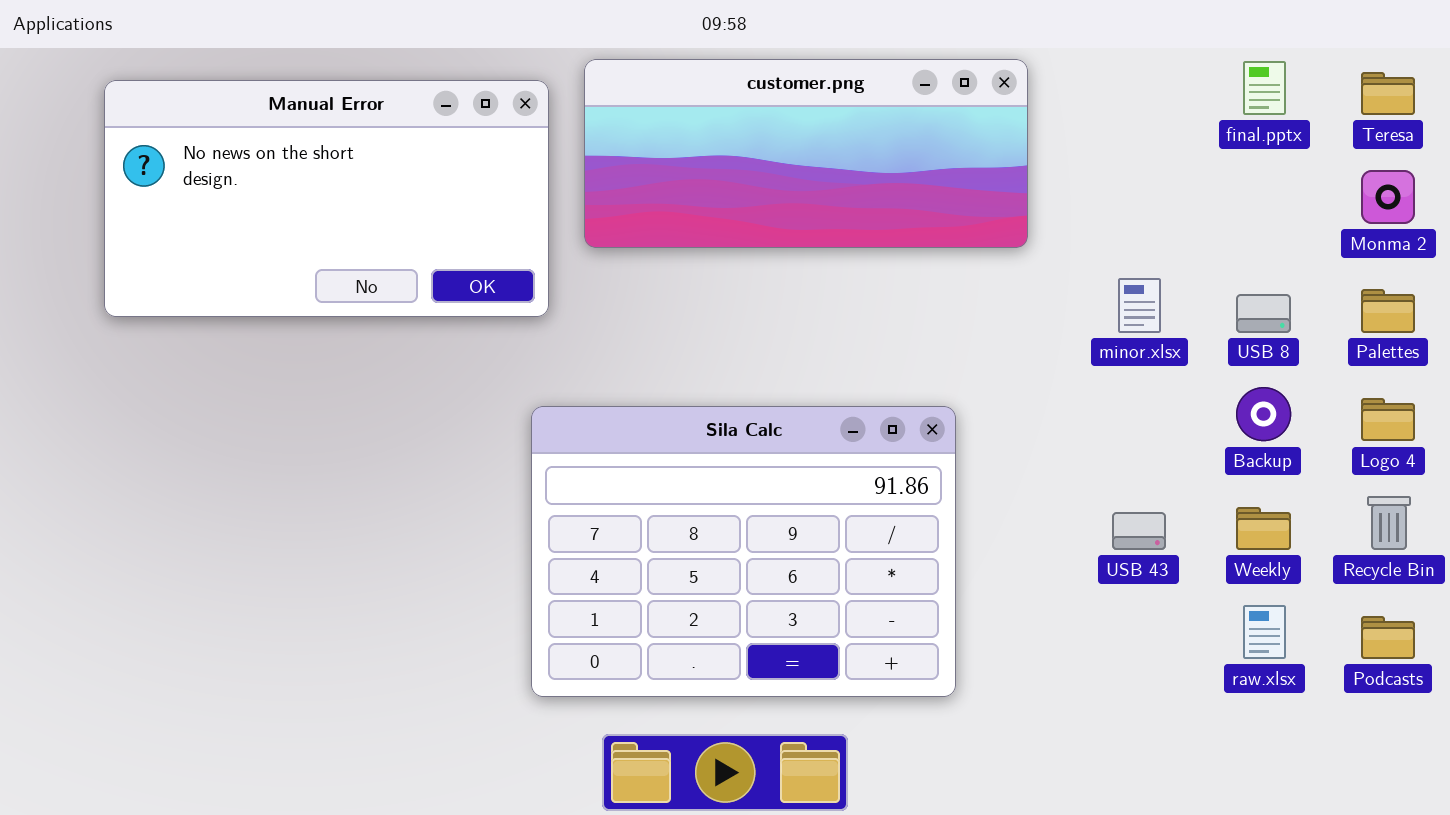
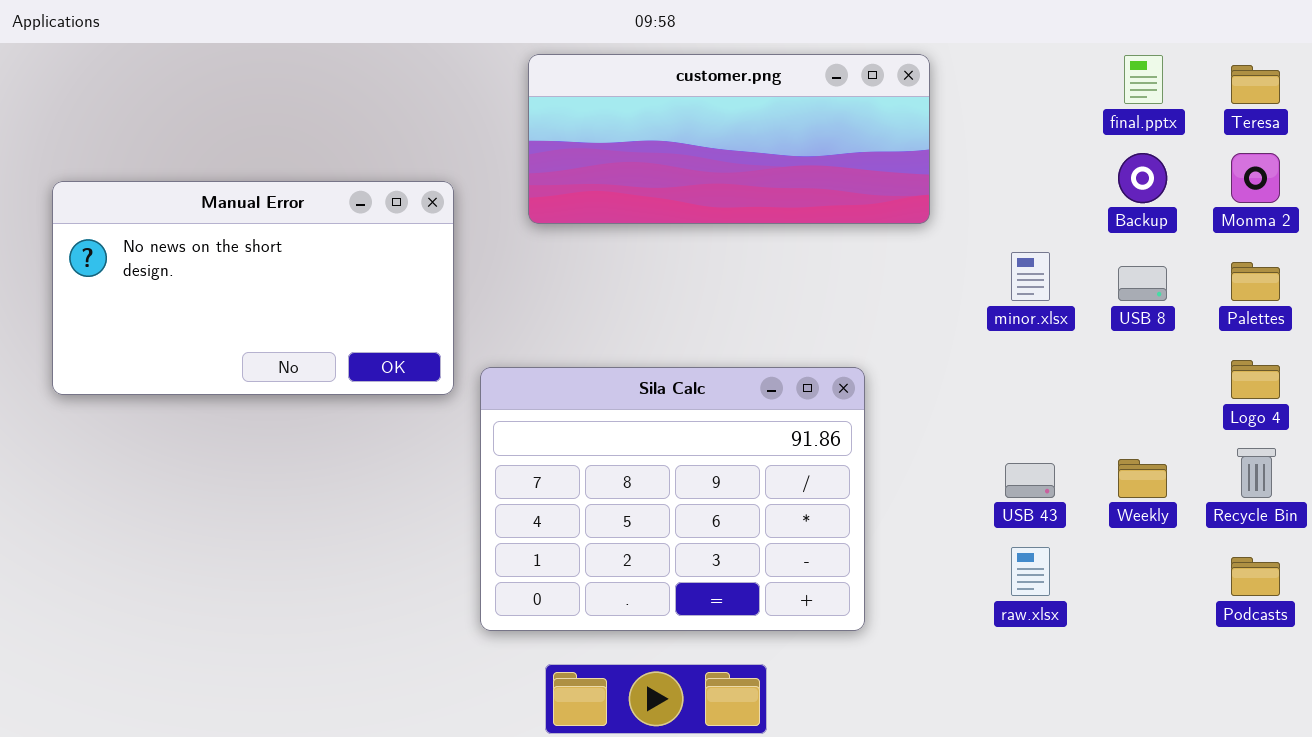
Manual Error: [104,80,549,317] -> [52,181,454,395], moved
Backup: [1236,387,1291,441] -> [1118,153,1167,203], moved
raw.xlsx: [1243,605,1286,659] -> [1011,547,1050,596], moved

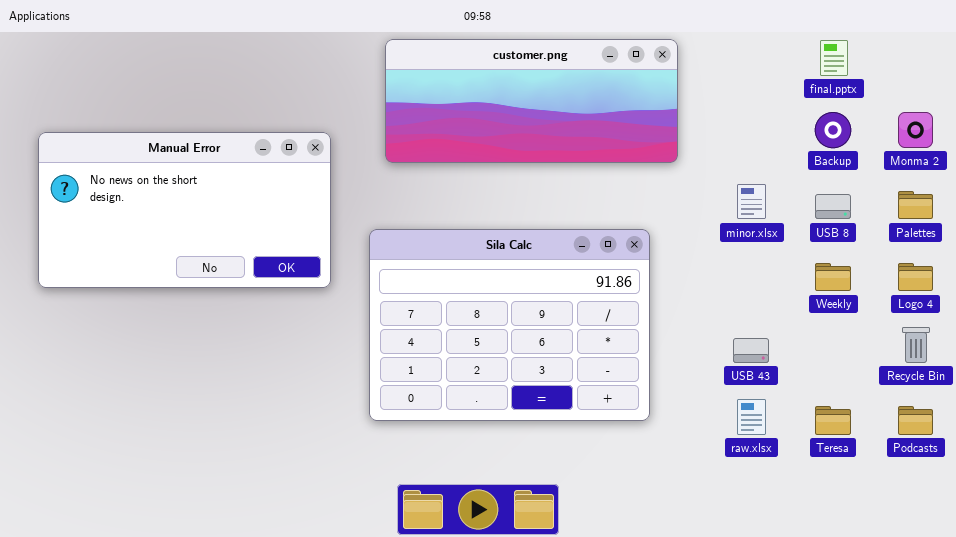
Teresa: [1231,65,1280,104] -> [815,406,851,435], moved
Sila Calc: [480,367,865,631] -> [369,229,650,421], moved
Weekly: [1118,459,1167,498] -> [815,263,851,291], moved

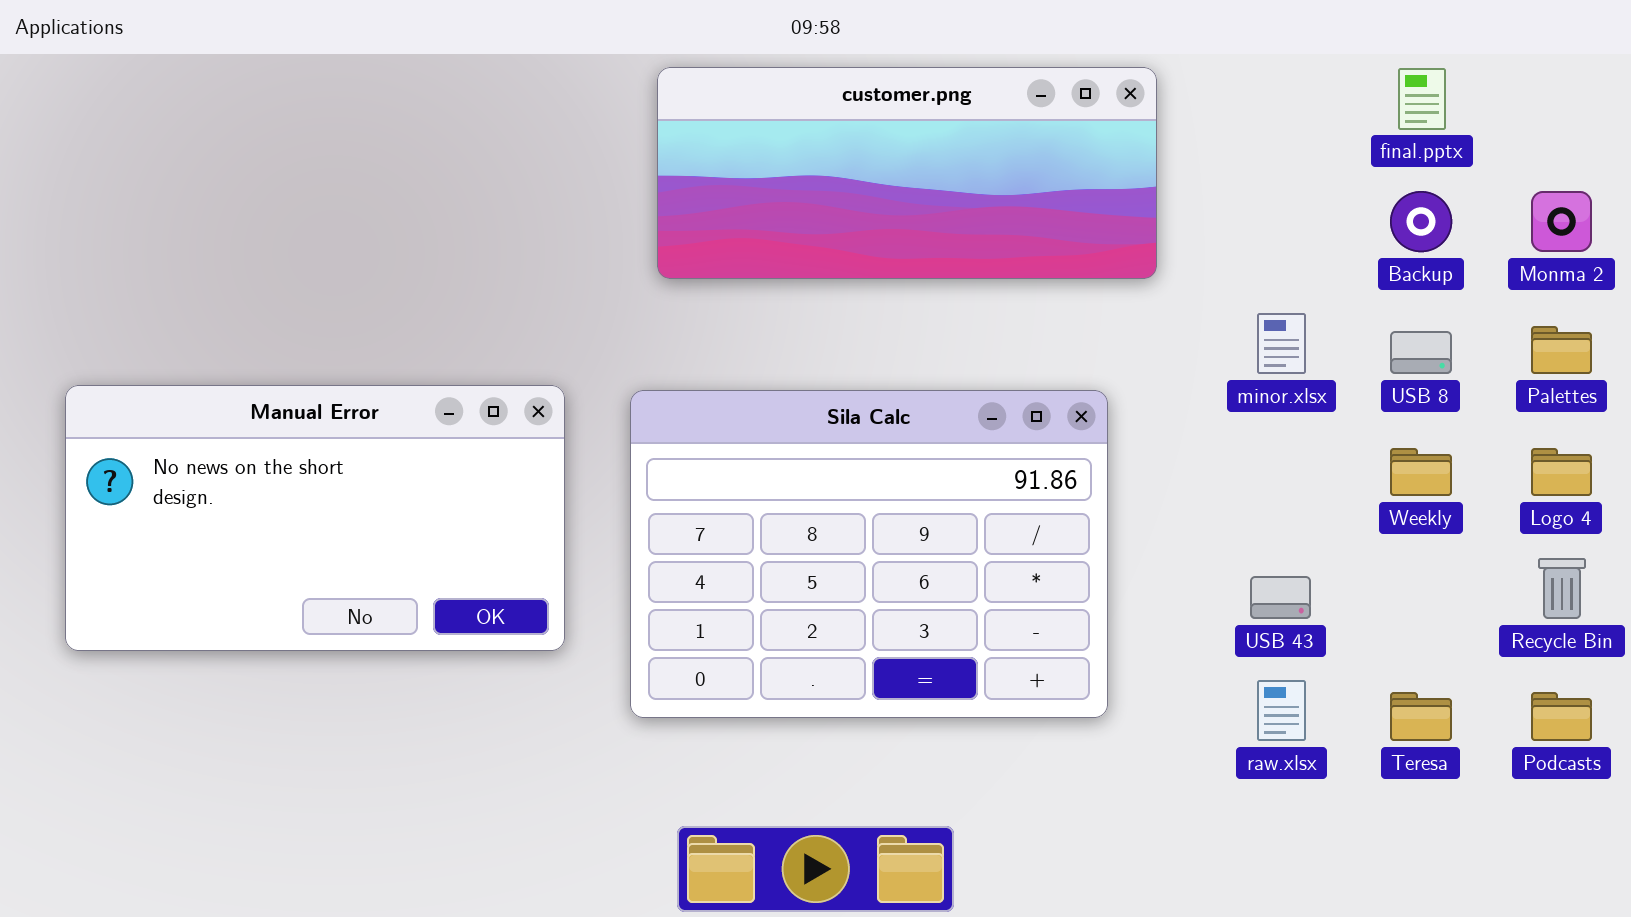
Manual Error: [38,132,331,288] -> [65,385,565,651], moved

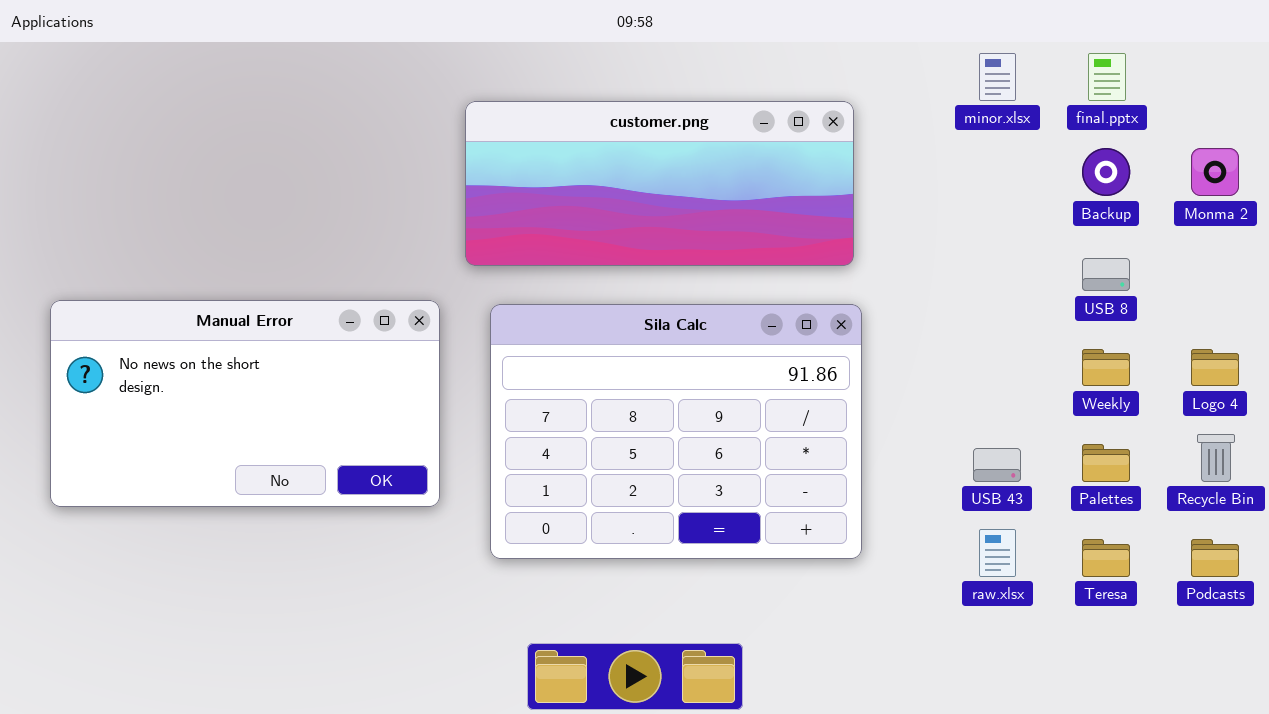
customer.png: [657,67,1157,279] -> [465,101,854,266], moved
minor.xlsx: [1257,313,1306,374] -> [979,53,1016,101], moved
Palettes: [1531,326,1592,374] -> [1082,444,1130,482], moved

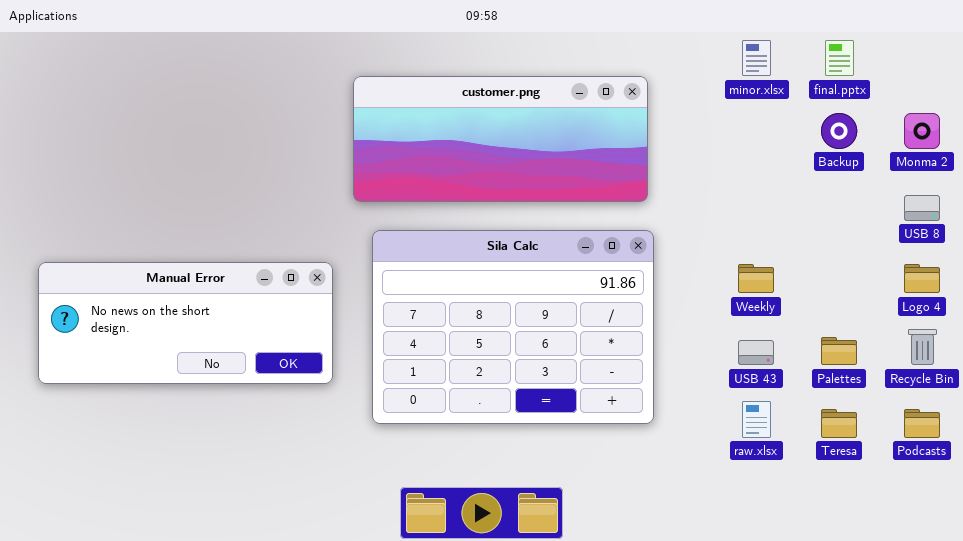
USB 8: [1082,258,1130,291] -> [904,195,940,221], moved
Manual Error: [50,300,440,507] -> [38,262,333,384], resized
Weekly: [1082,349,1130,386] -> [738,264,774,293], moved

